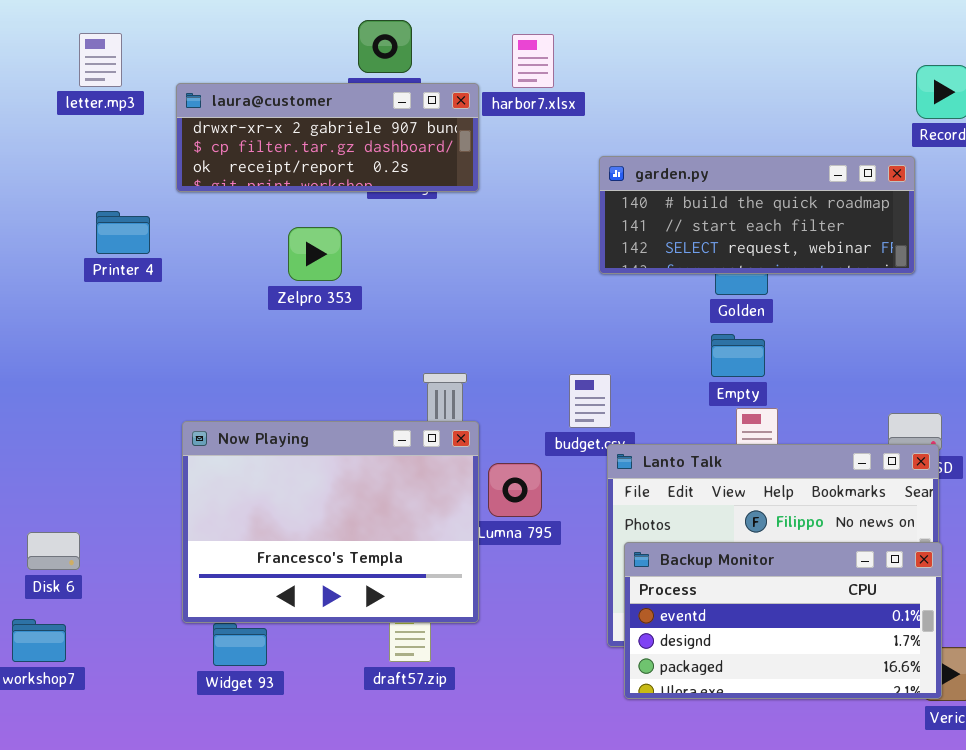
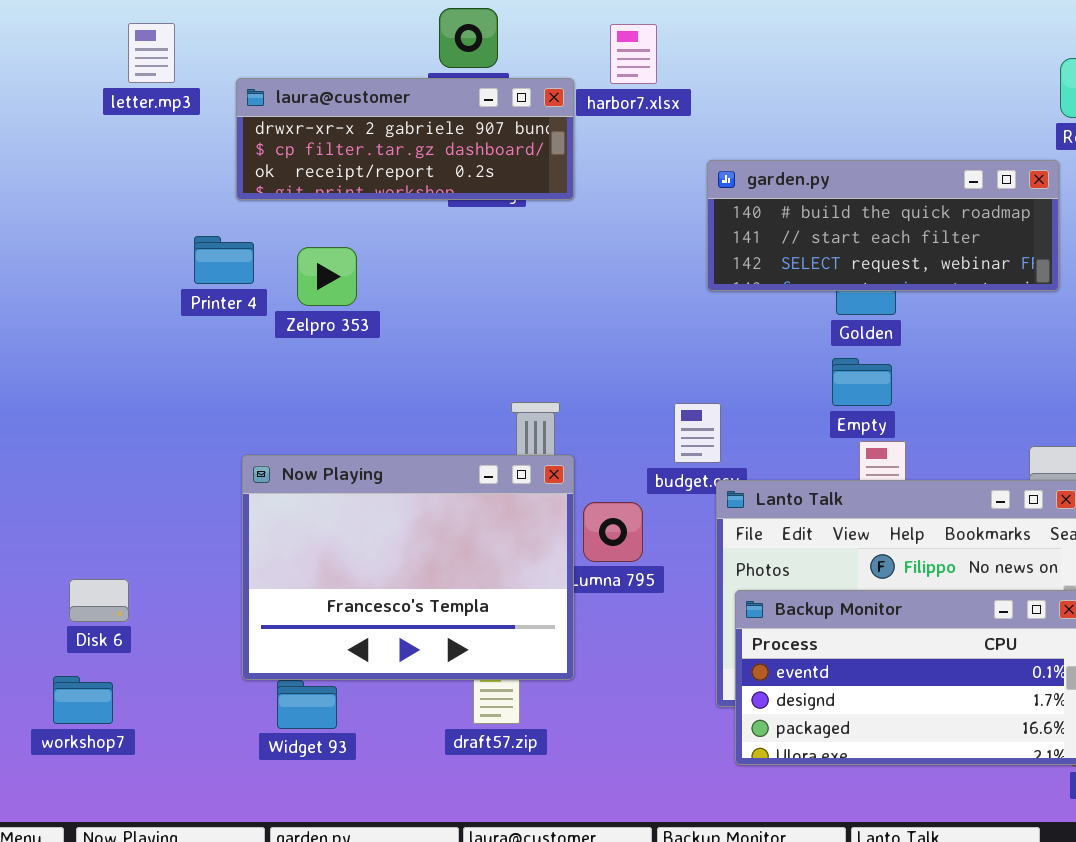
Printer 4: [96,211,150,254] -> [194,236,254,284], moved
Zelpro 353: [288,227,342,281] -> [297,247,357,306], moved

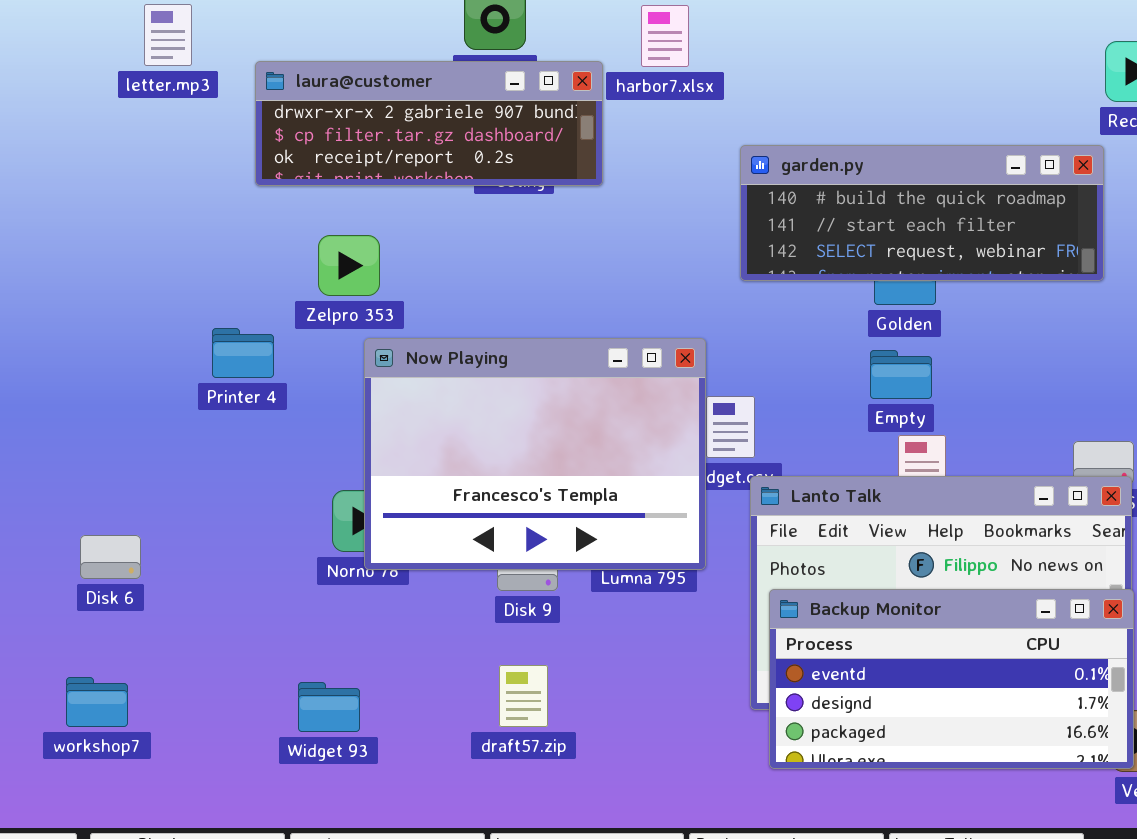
Printer 4: [194,236,254,284] -> [212,328,274,378], moved
Now Playing: [242,455,574,680] -> [364,338,706,570], moved
Disk 6: [69,579,129,622] -> [80,535,141,579], moved

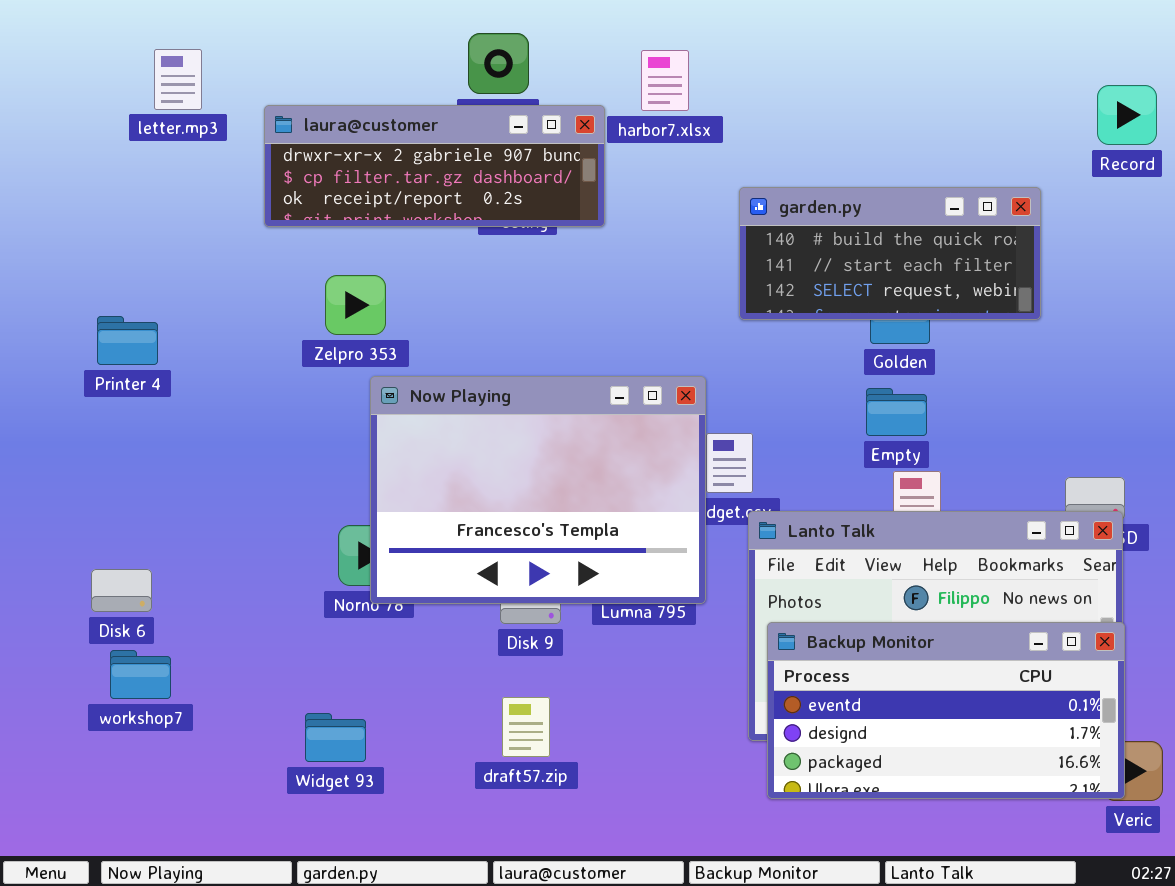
garden.py: [740,145,1104,281] -> [739,187,1041,320], resized
Printer 4: [212,328,274,378] -> [97,316,158,365], moved
workshop7: [66,677,128,727] -> [110,650,171,699], moved

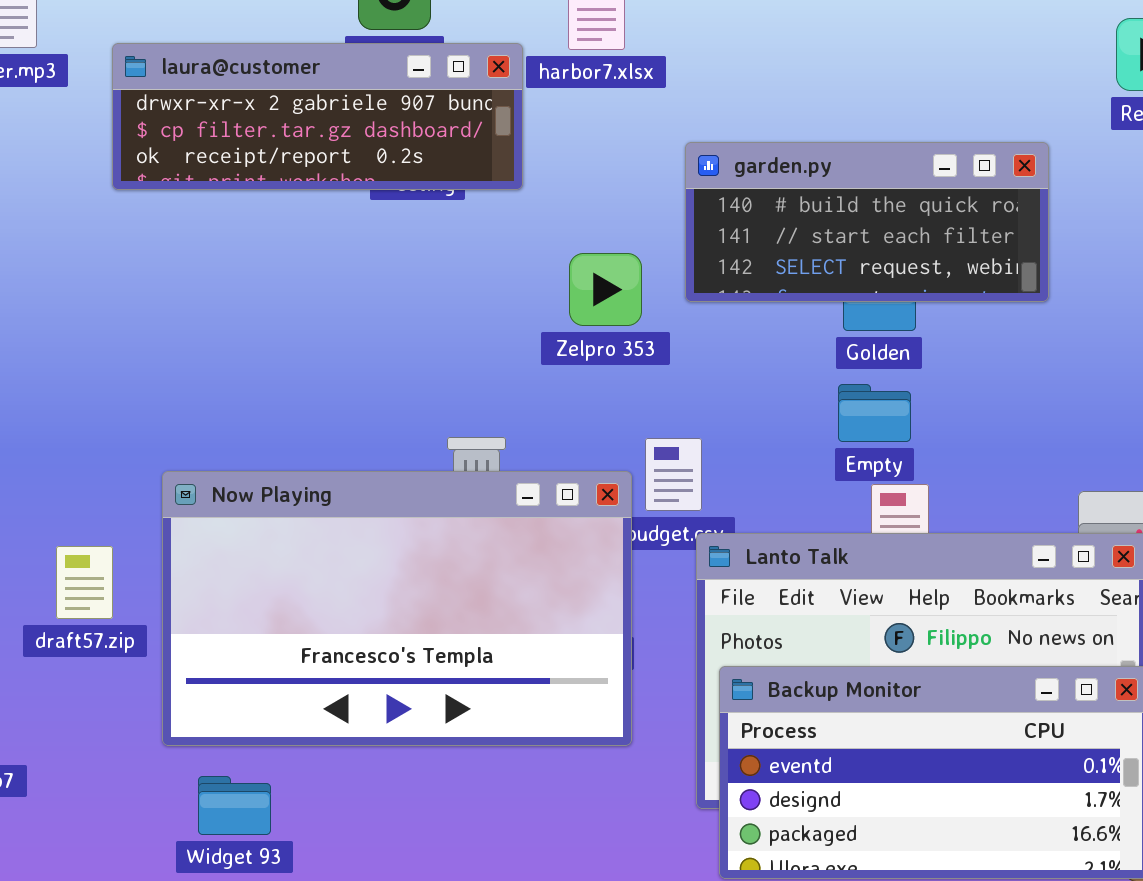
Zelpro 353: [325,275,386,335] -> [569,253,642,326], moved
Now Playing: [370,376,706,604] -> [162,471,632,746], moved, resized
draft57.zip: [502,697,550,757] -> [56,546,113,619], moved
Widget 93: [305,713,366,762] -> [198,776,271,835], moved

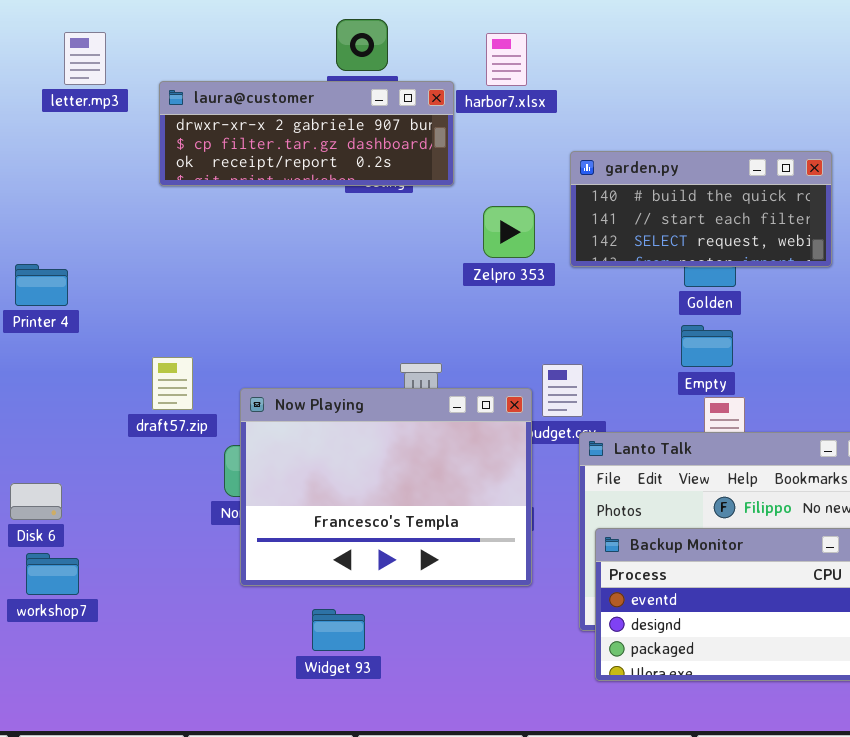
Zelpro 353: [569,253,642,326] -> [483,206,535,258], moved
Now Playing: [162,471,632,746] -> [240,388,532,586], resized
draft57.zip: [56,546,113,619] -> [152,357,193,410], moved
Widget 93: [198,776,271,835] -> [312,609,365,651], moved

